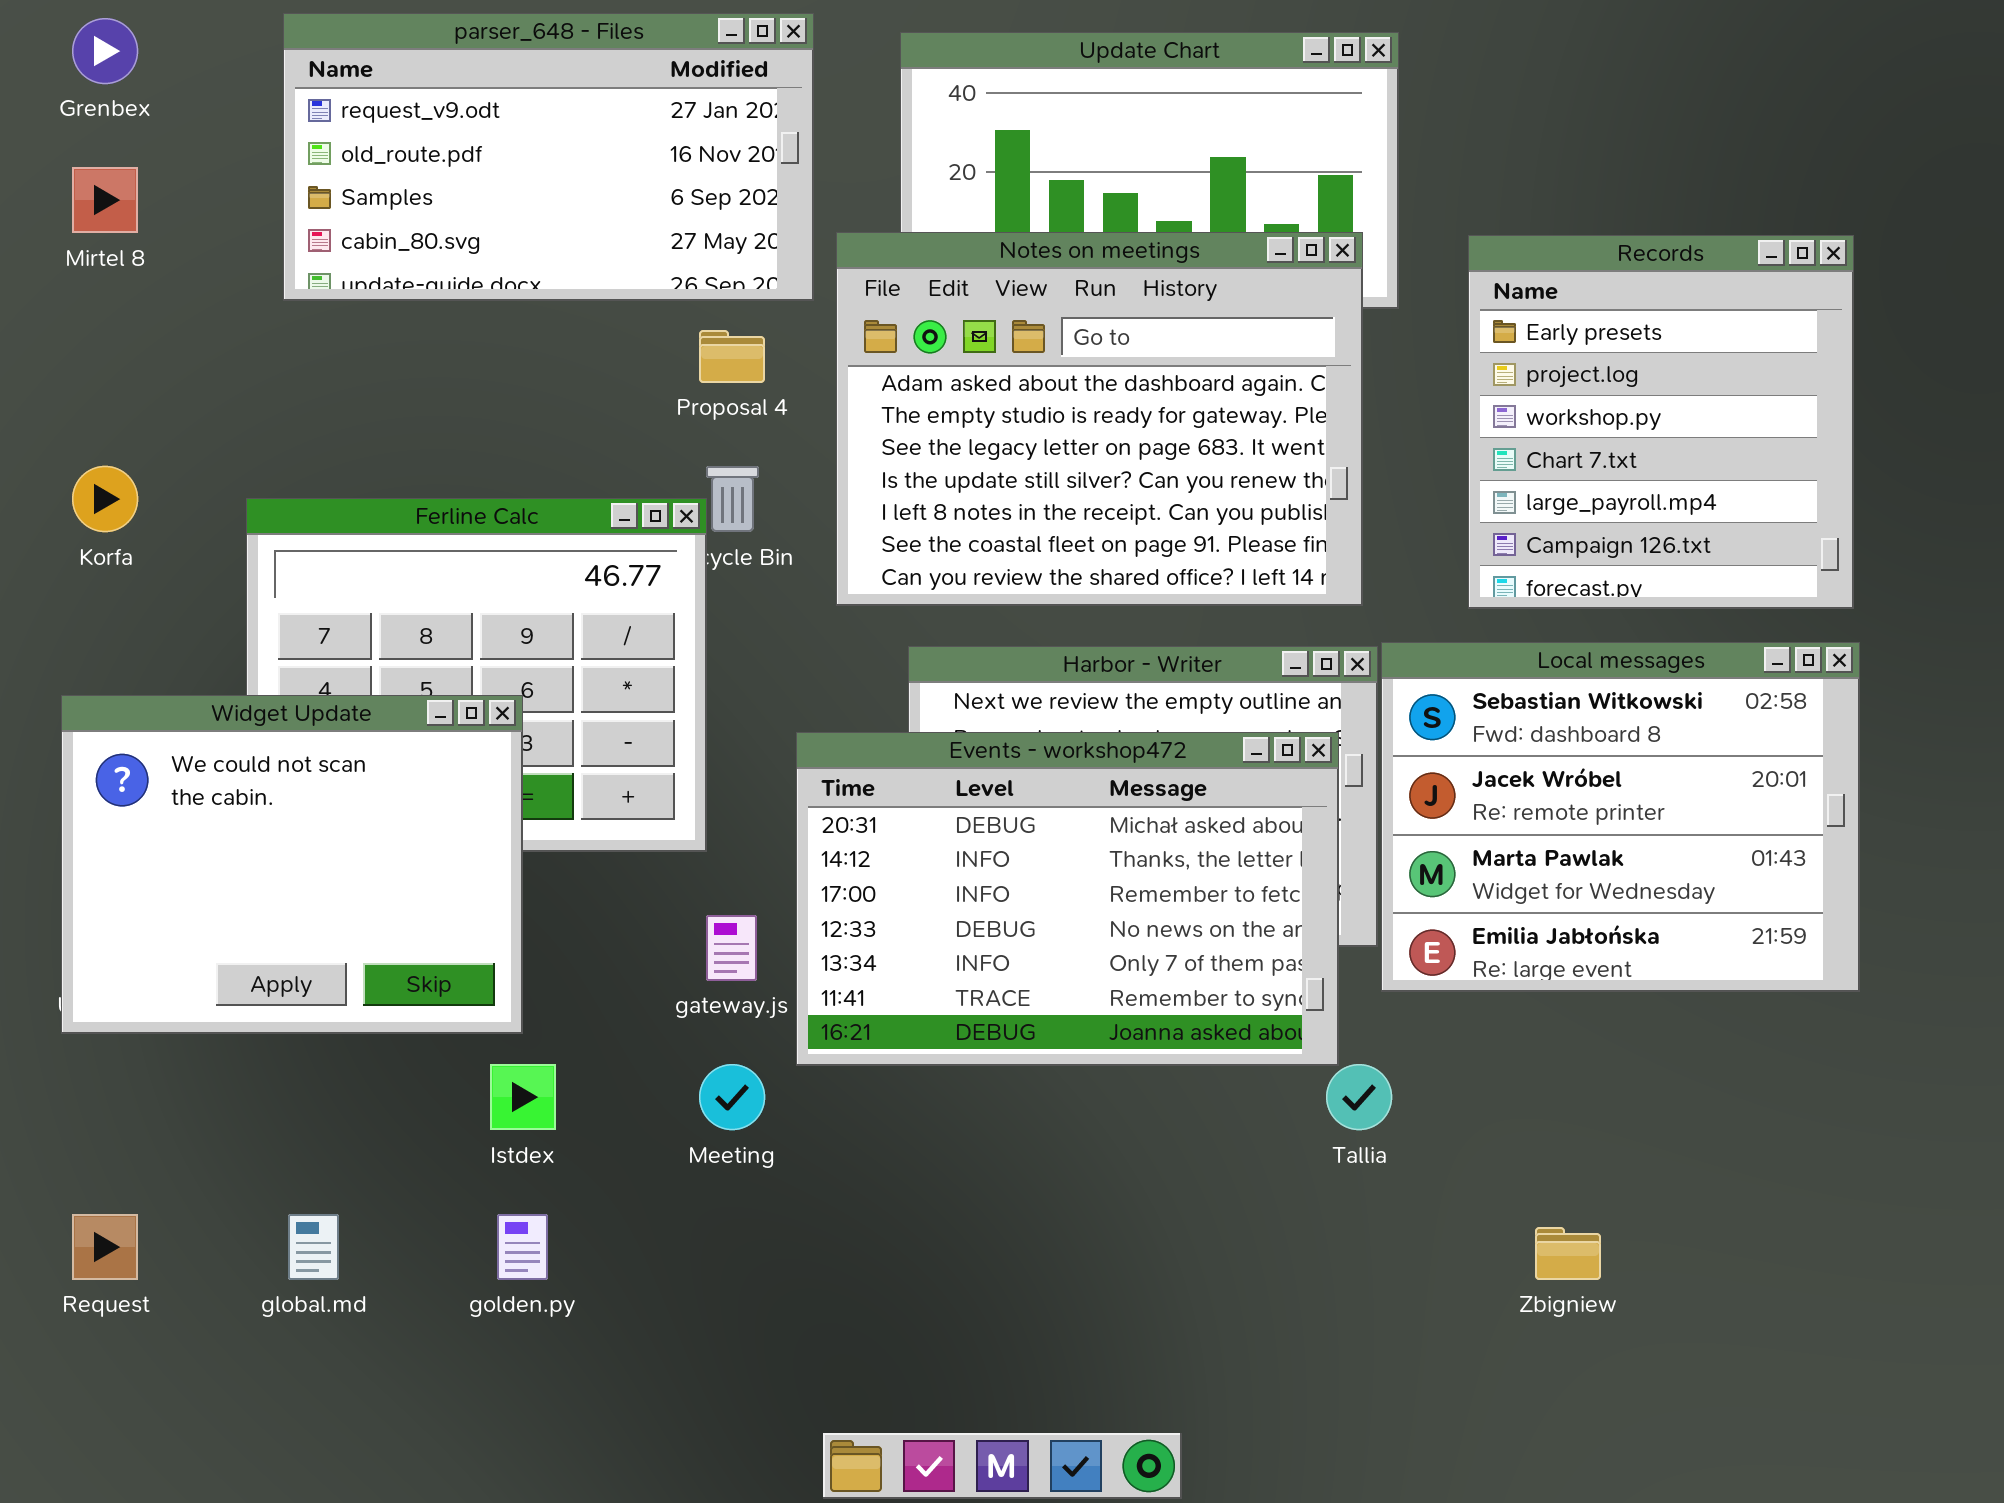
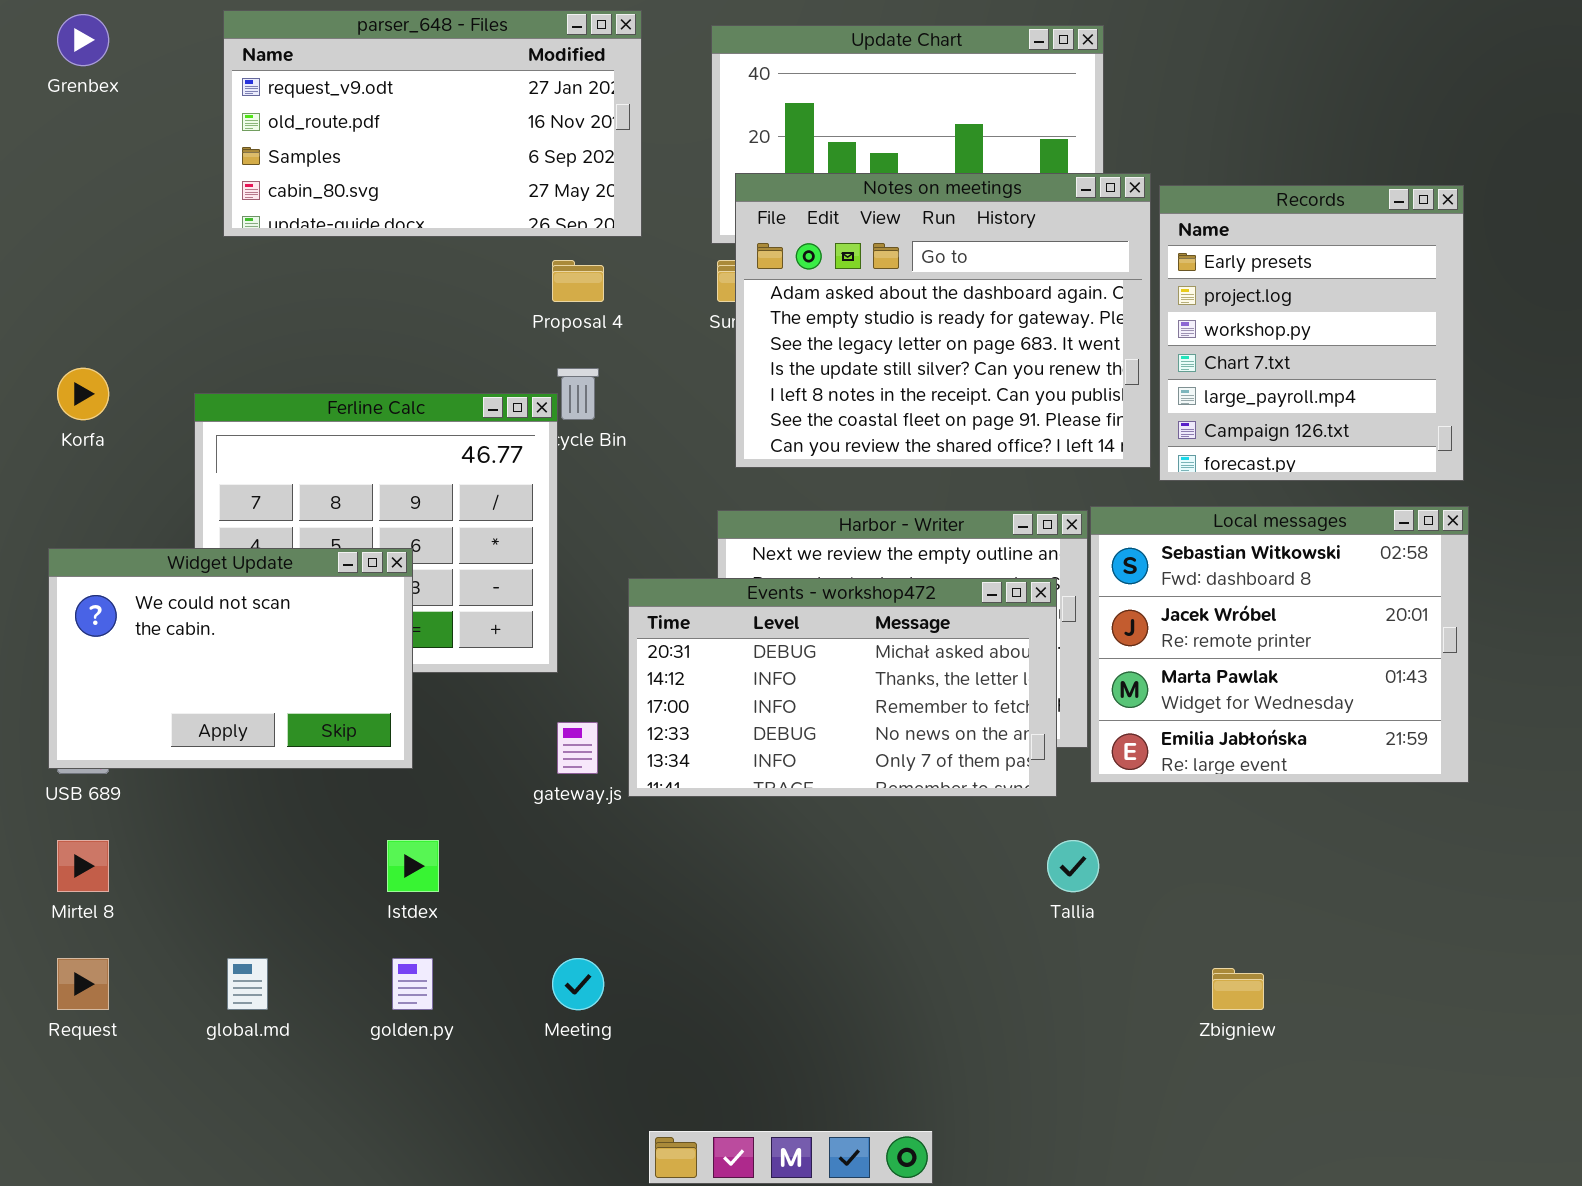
Mirtel 8: [72,167,138,233] -> [57,840,109,892], moved
Notes on meetings: [836,232,1363,606] -> [735,173,1151,468], moved
Widget Update: [61,695,523,1034] -> [48,548,413,769], resized
Events - workshop472: [796,732,1339,1066] -> [628,578,1057,797], resized
Meeting: [699,1064,765,1130] -> [552,958,604,1010], moved

